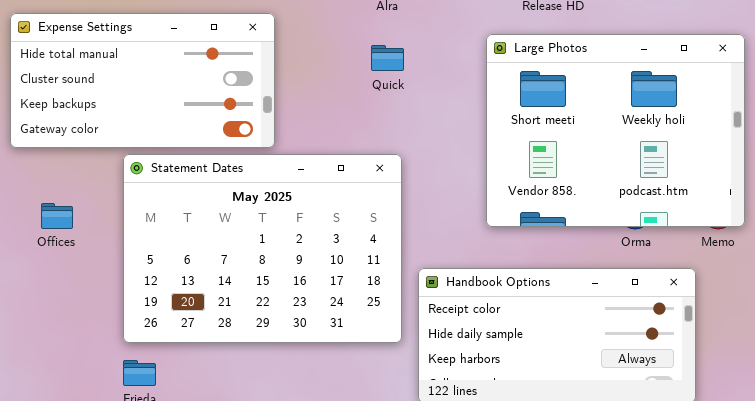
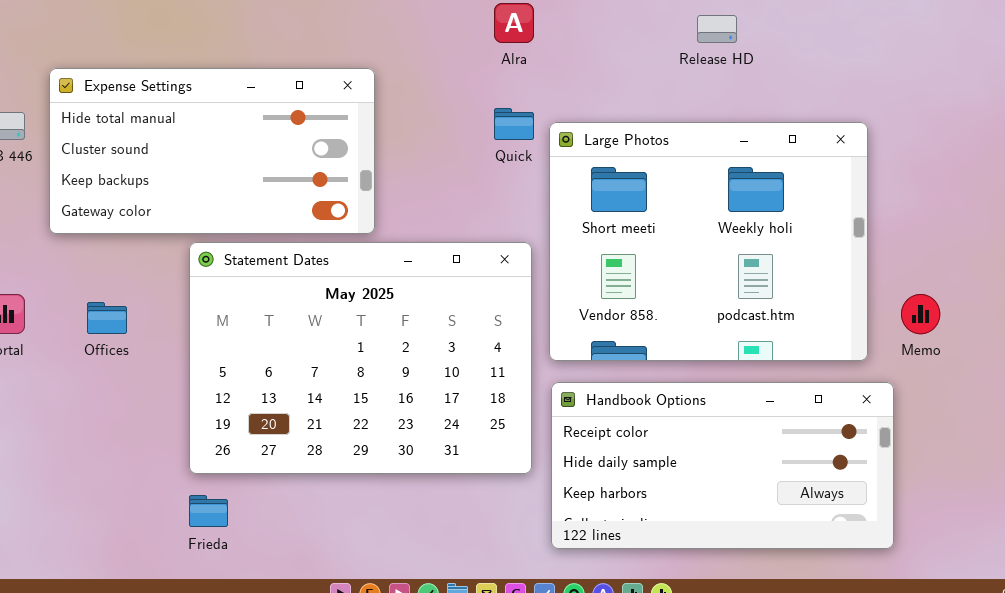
Large Photos: [486,34,745,227] -> [549,122,868,361], moved

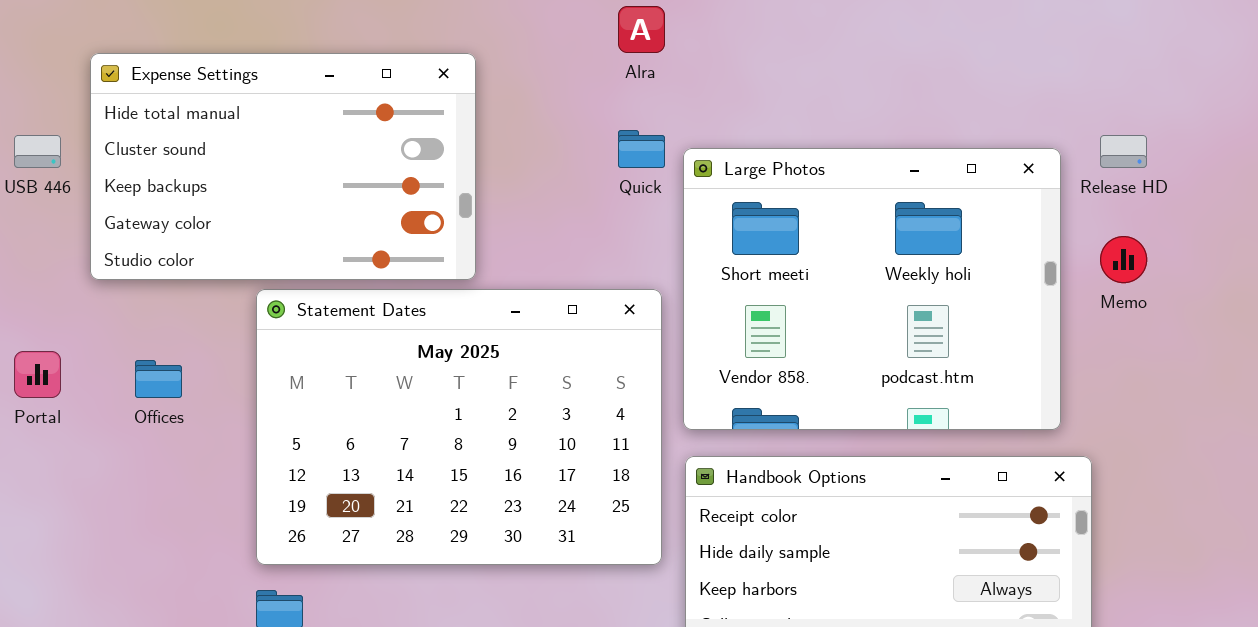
Release HD: [697,15,737,43] -> [1100,135,1147,168], moved
Expense Settings: [49,68,375,234] -> [90,53,476,280], resized
Memo: [901,294,940,334] -> [1100,236,1147,283], moved

